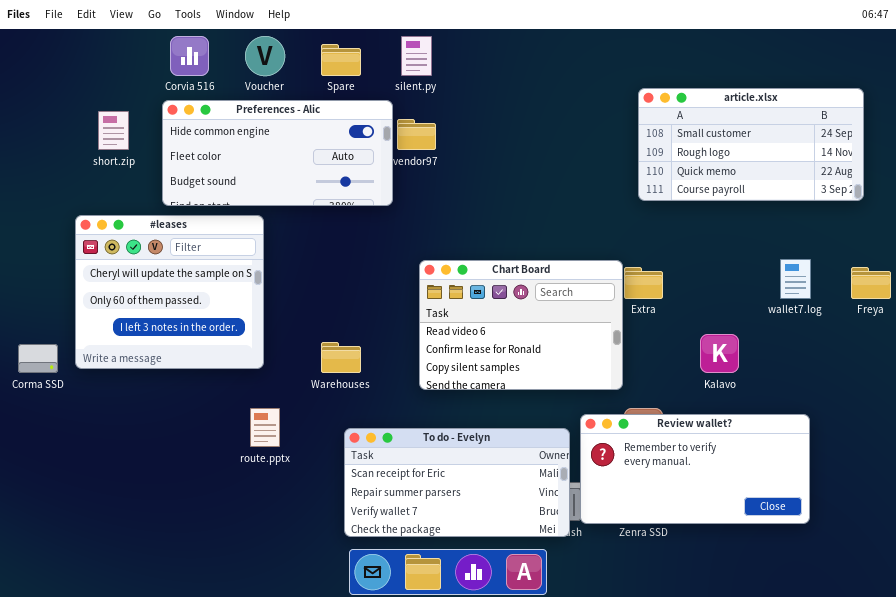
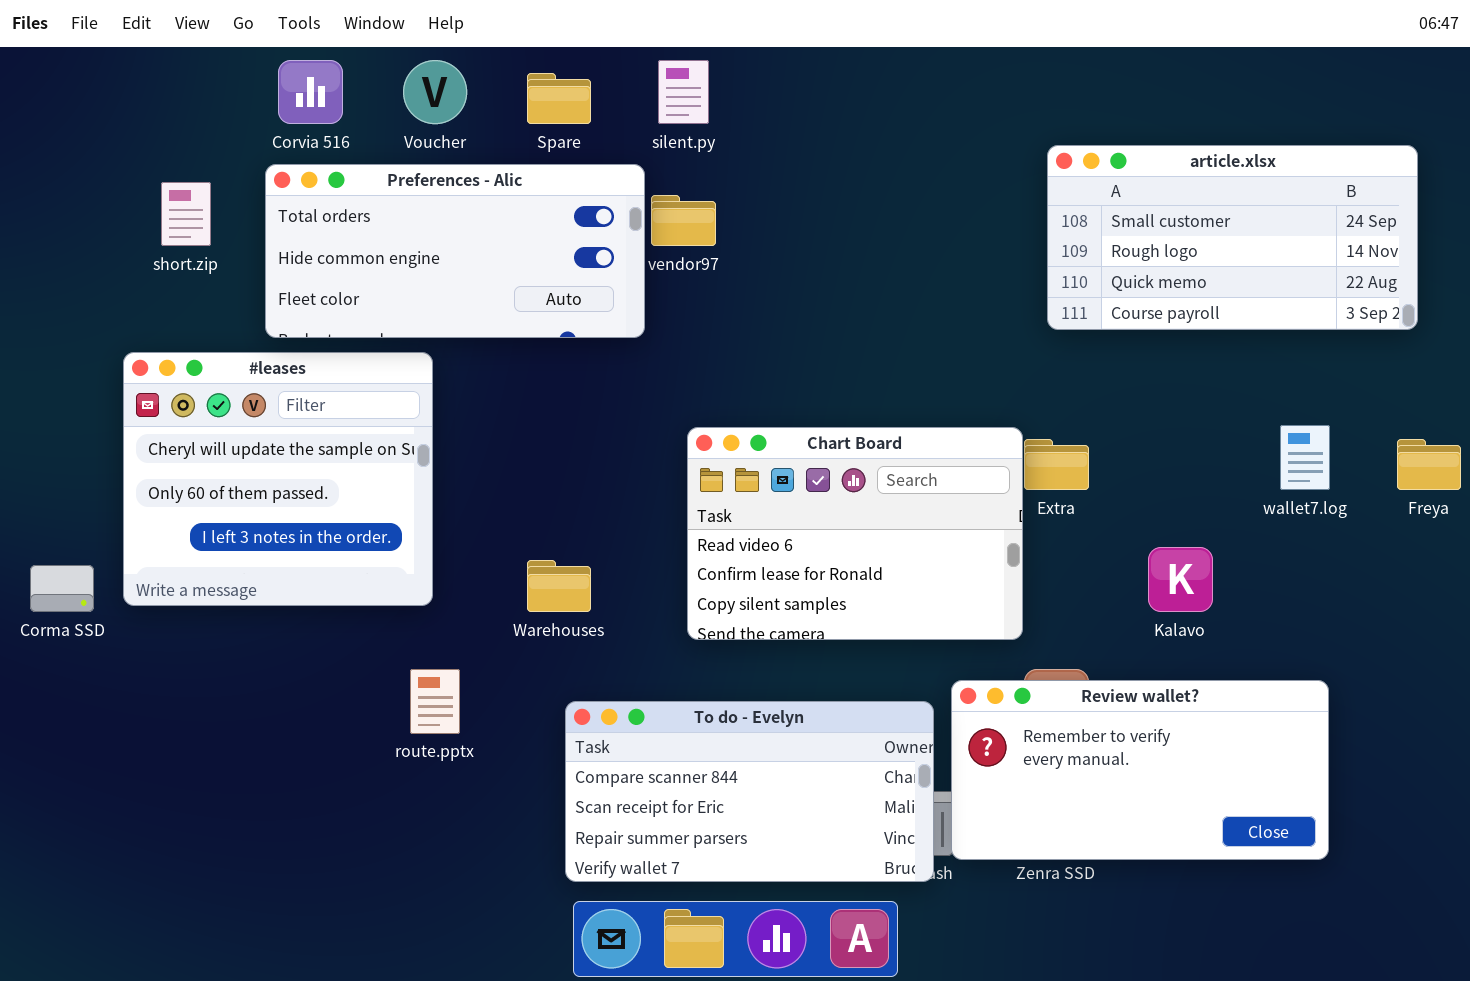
Preferences - Alic: [162,100,393,206] -> [265,164,645,338], scrolled up 1 row
To do - Evelyn: [344,428,570,537] -> [565,701,934,882], scrolled up 1 row

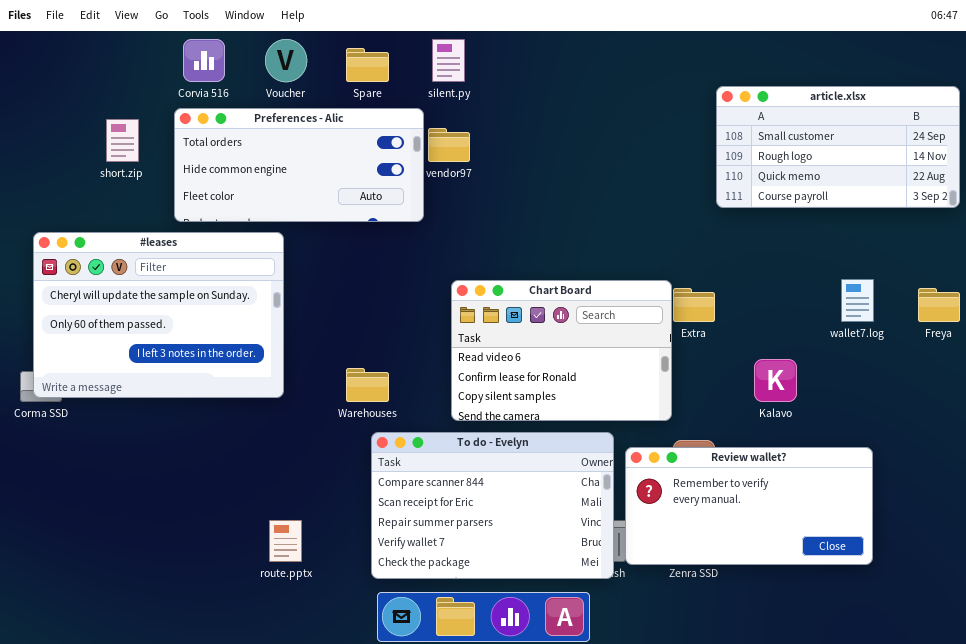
article.xlsx: [1047,145,1418,330] -> [716,86,960,208], moved
#leases: [123,352,433,606] -> [33,232,284,398], resized
route.pptx: [410,669,460,734] -> [269,520,302,562], moved
To do - Evelyn: [565,701,934,882] -> [371,432,614,579], resized

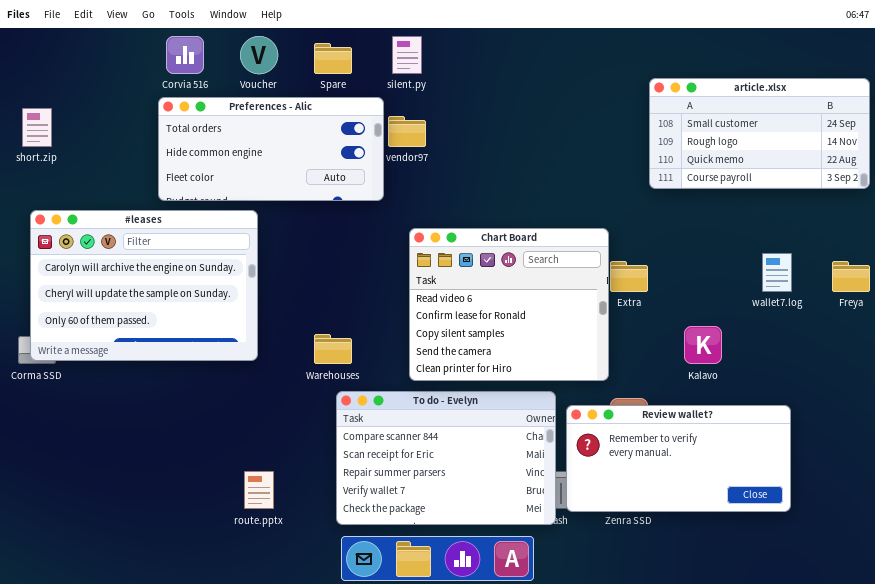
short.zip: [106,119,139,162] -> [22,108,52,147], moved
#leases: [33,232,284,398] -> [30,210,258,361], scrolled up 1 row
Chart Board: [451,280,672,421] -> [409,228,609,381], resized

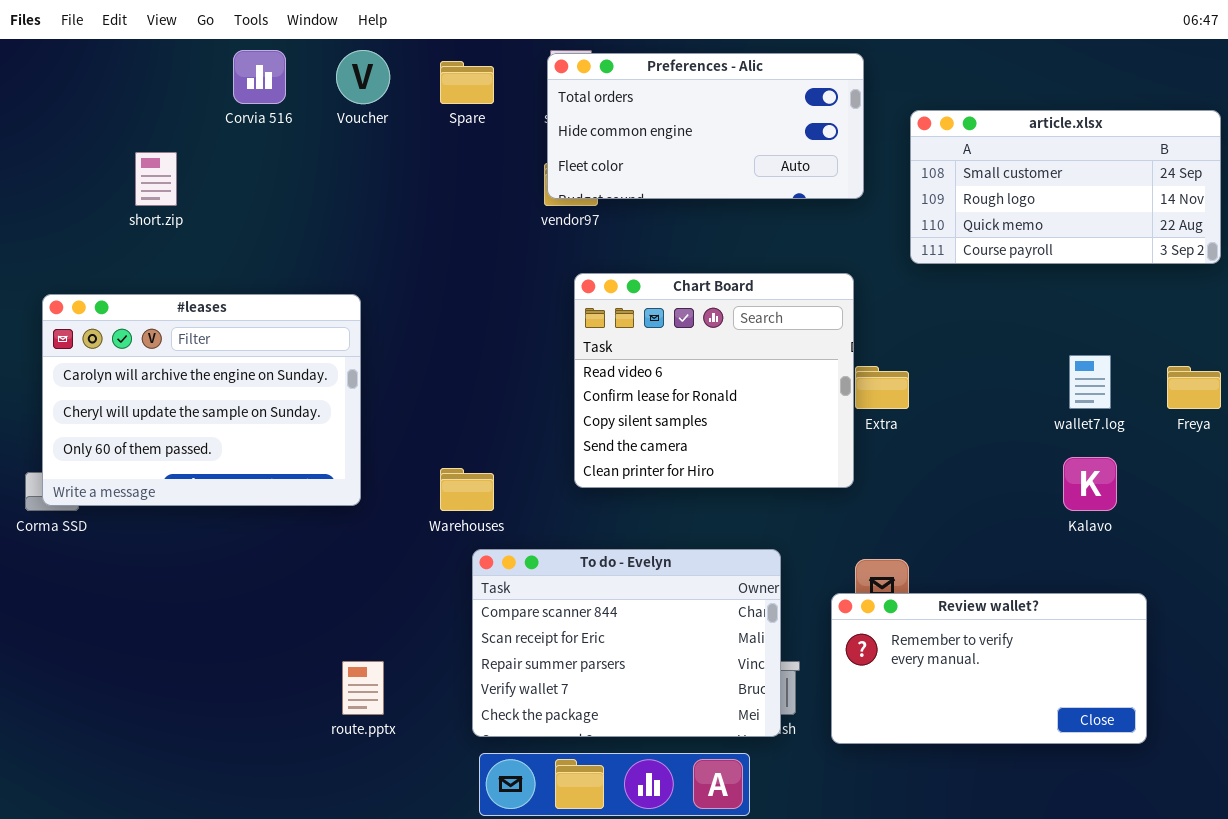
Preferences - Alic: [158,97,384,201] -> [547,53,864,199], moved
short.zip: [22,108,52,147] -> [135,152,177,206], moved
Chart Board: [409,228,609,381] -> [574,273,854,488], moved
Kalavo: [684,326,722,364] -> [1063,457,1117,511], moved
Review wallet?: [566,405,791,512] -> [831,593,1147,744], moved

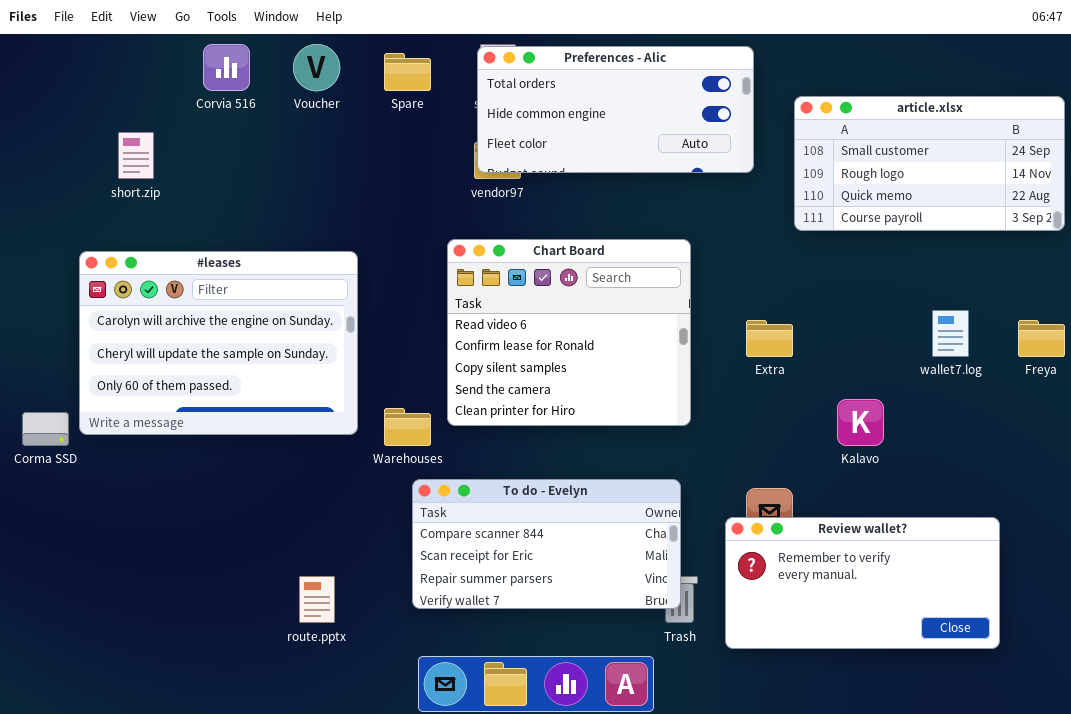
Chart Board: [574,273,854,488] -> [447,239,691,426], moved
#leases: [42,294,361,506] -> [79,251,358,435], moved
Kalavo: [1063,457,1117,511] -> [837,399,884,446], moved
To do - Evelyn: [472,549,781,737] -> [412,479,681,609], resized

